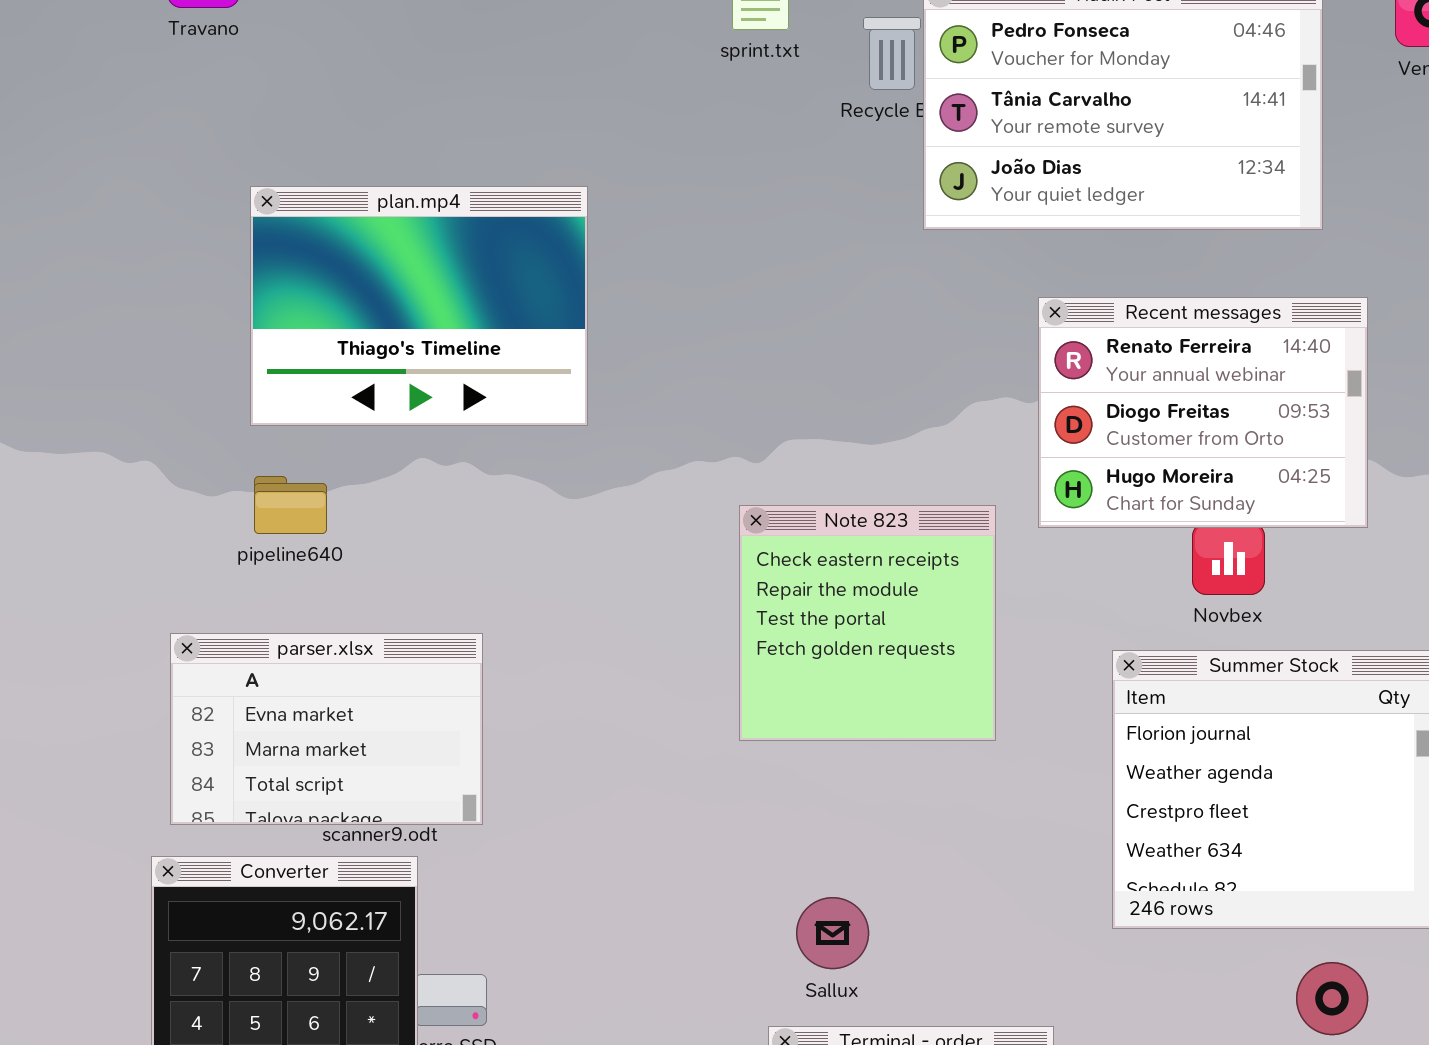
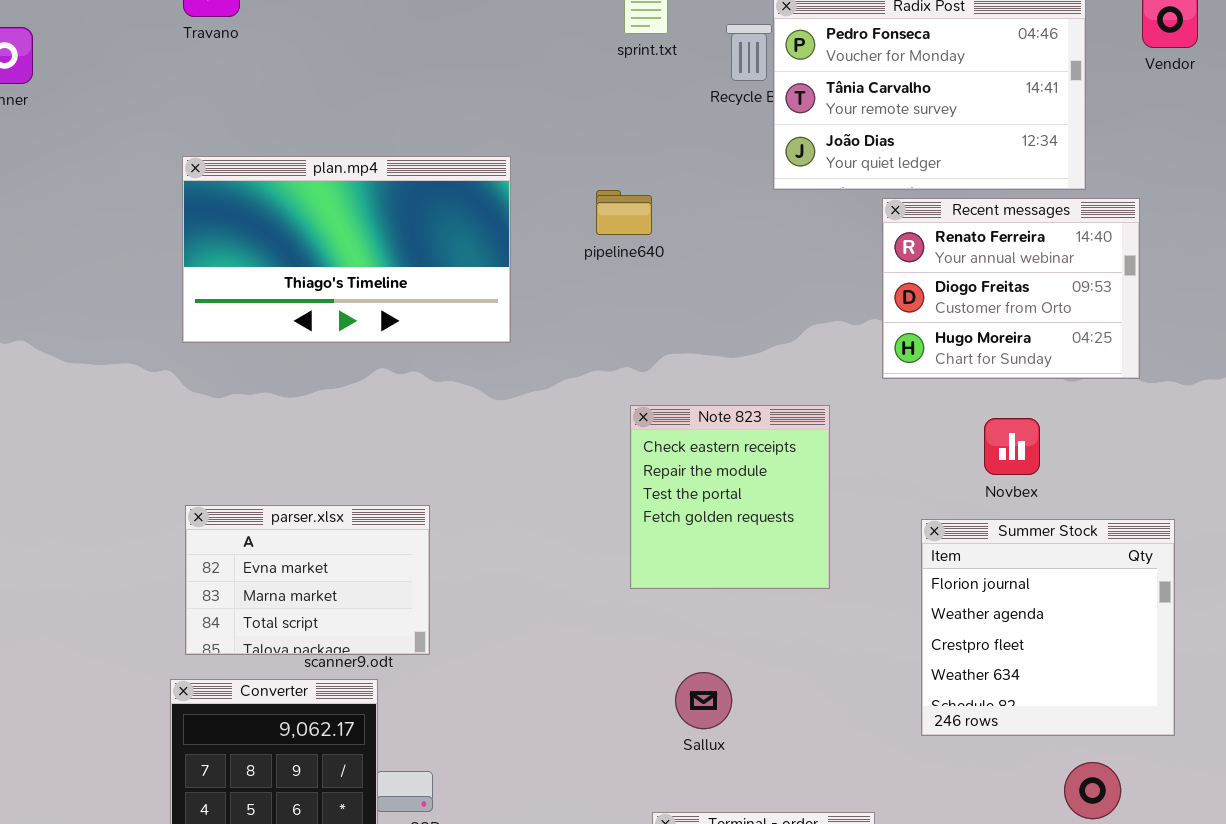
plan.mp4: [250,186,588,426] -> [182,156,511,343], resized
Recent messages: [1038,297,1368,528] -> [882,198,1140,379], moved
pipeline640: [254,476,327,534] -> [596,190,652,235], moved
Sallux: [796,897,869,969] -> [675,672,732,729], moved

